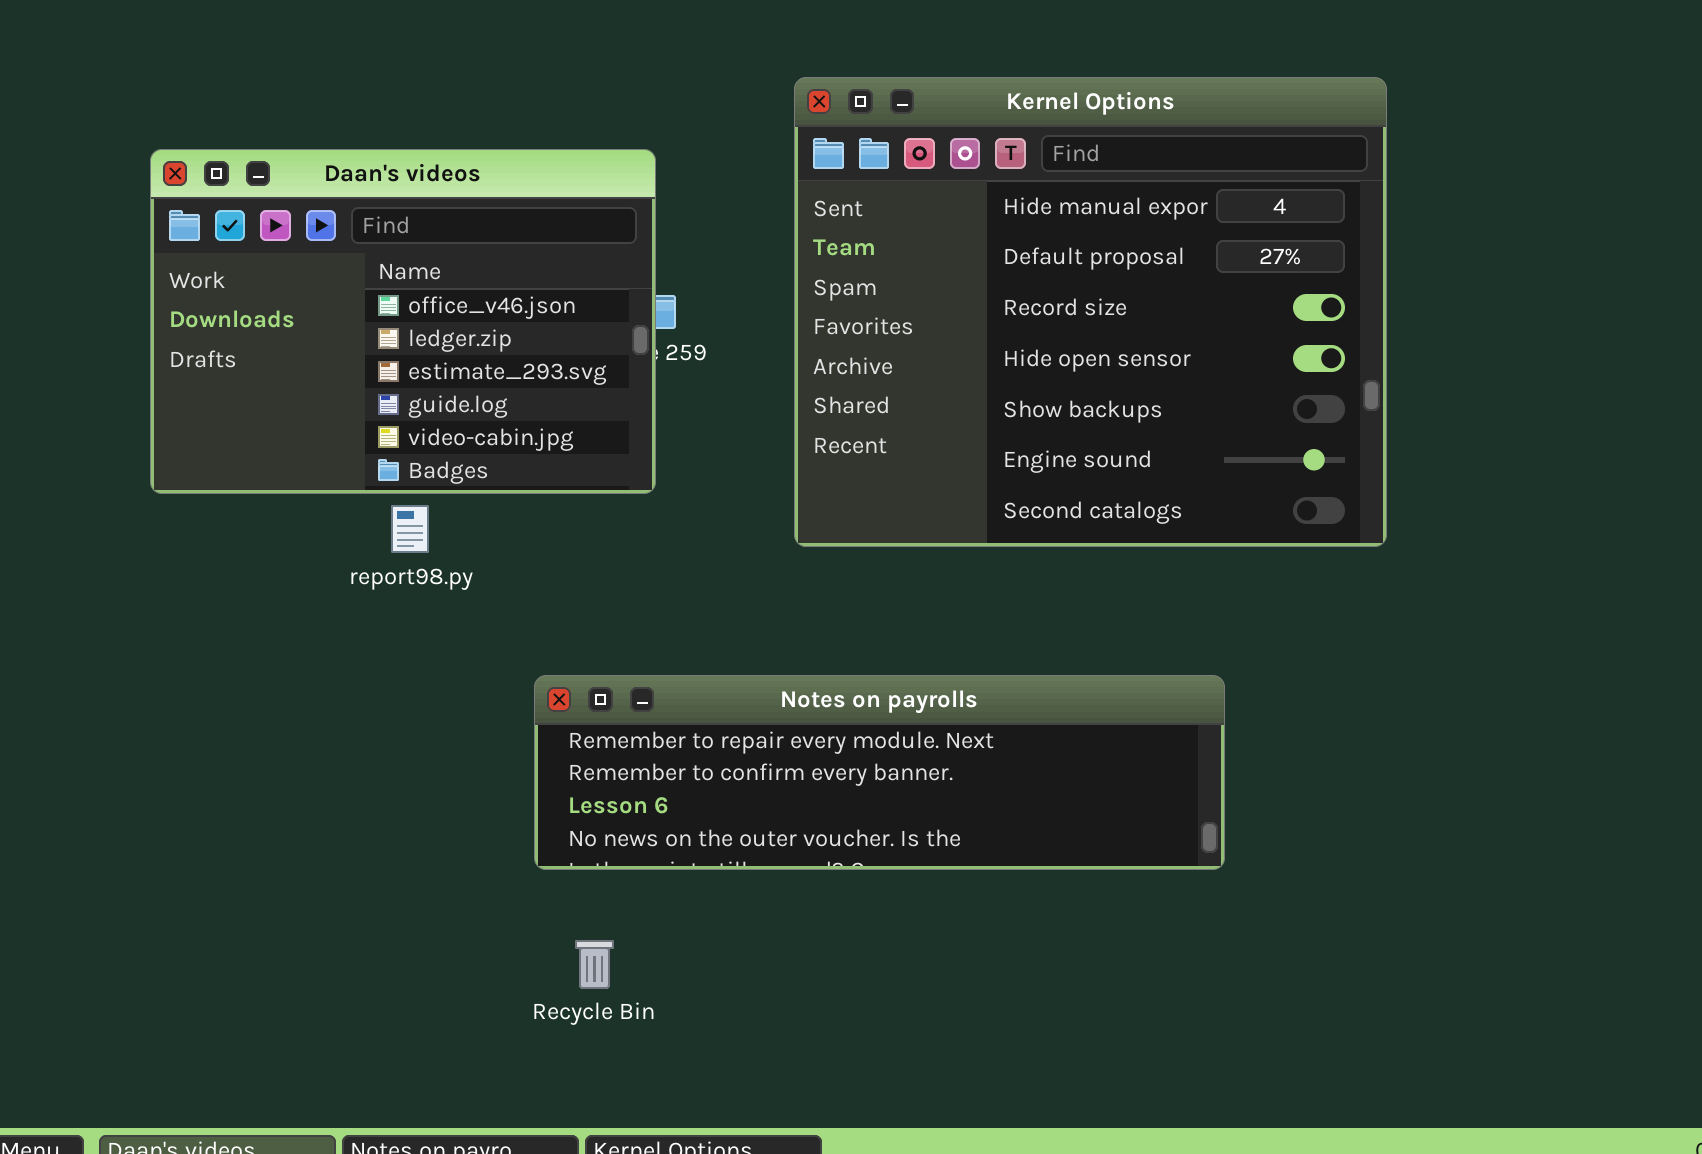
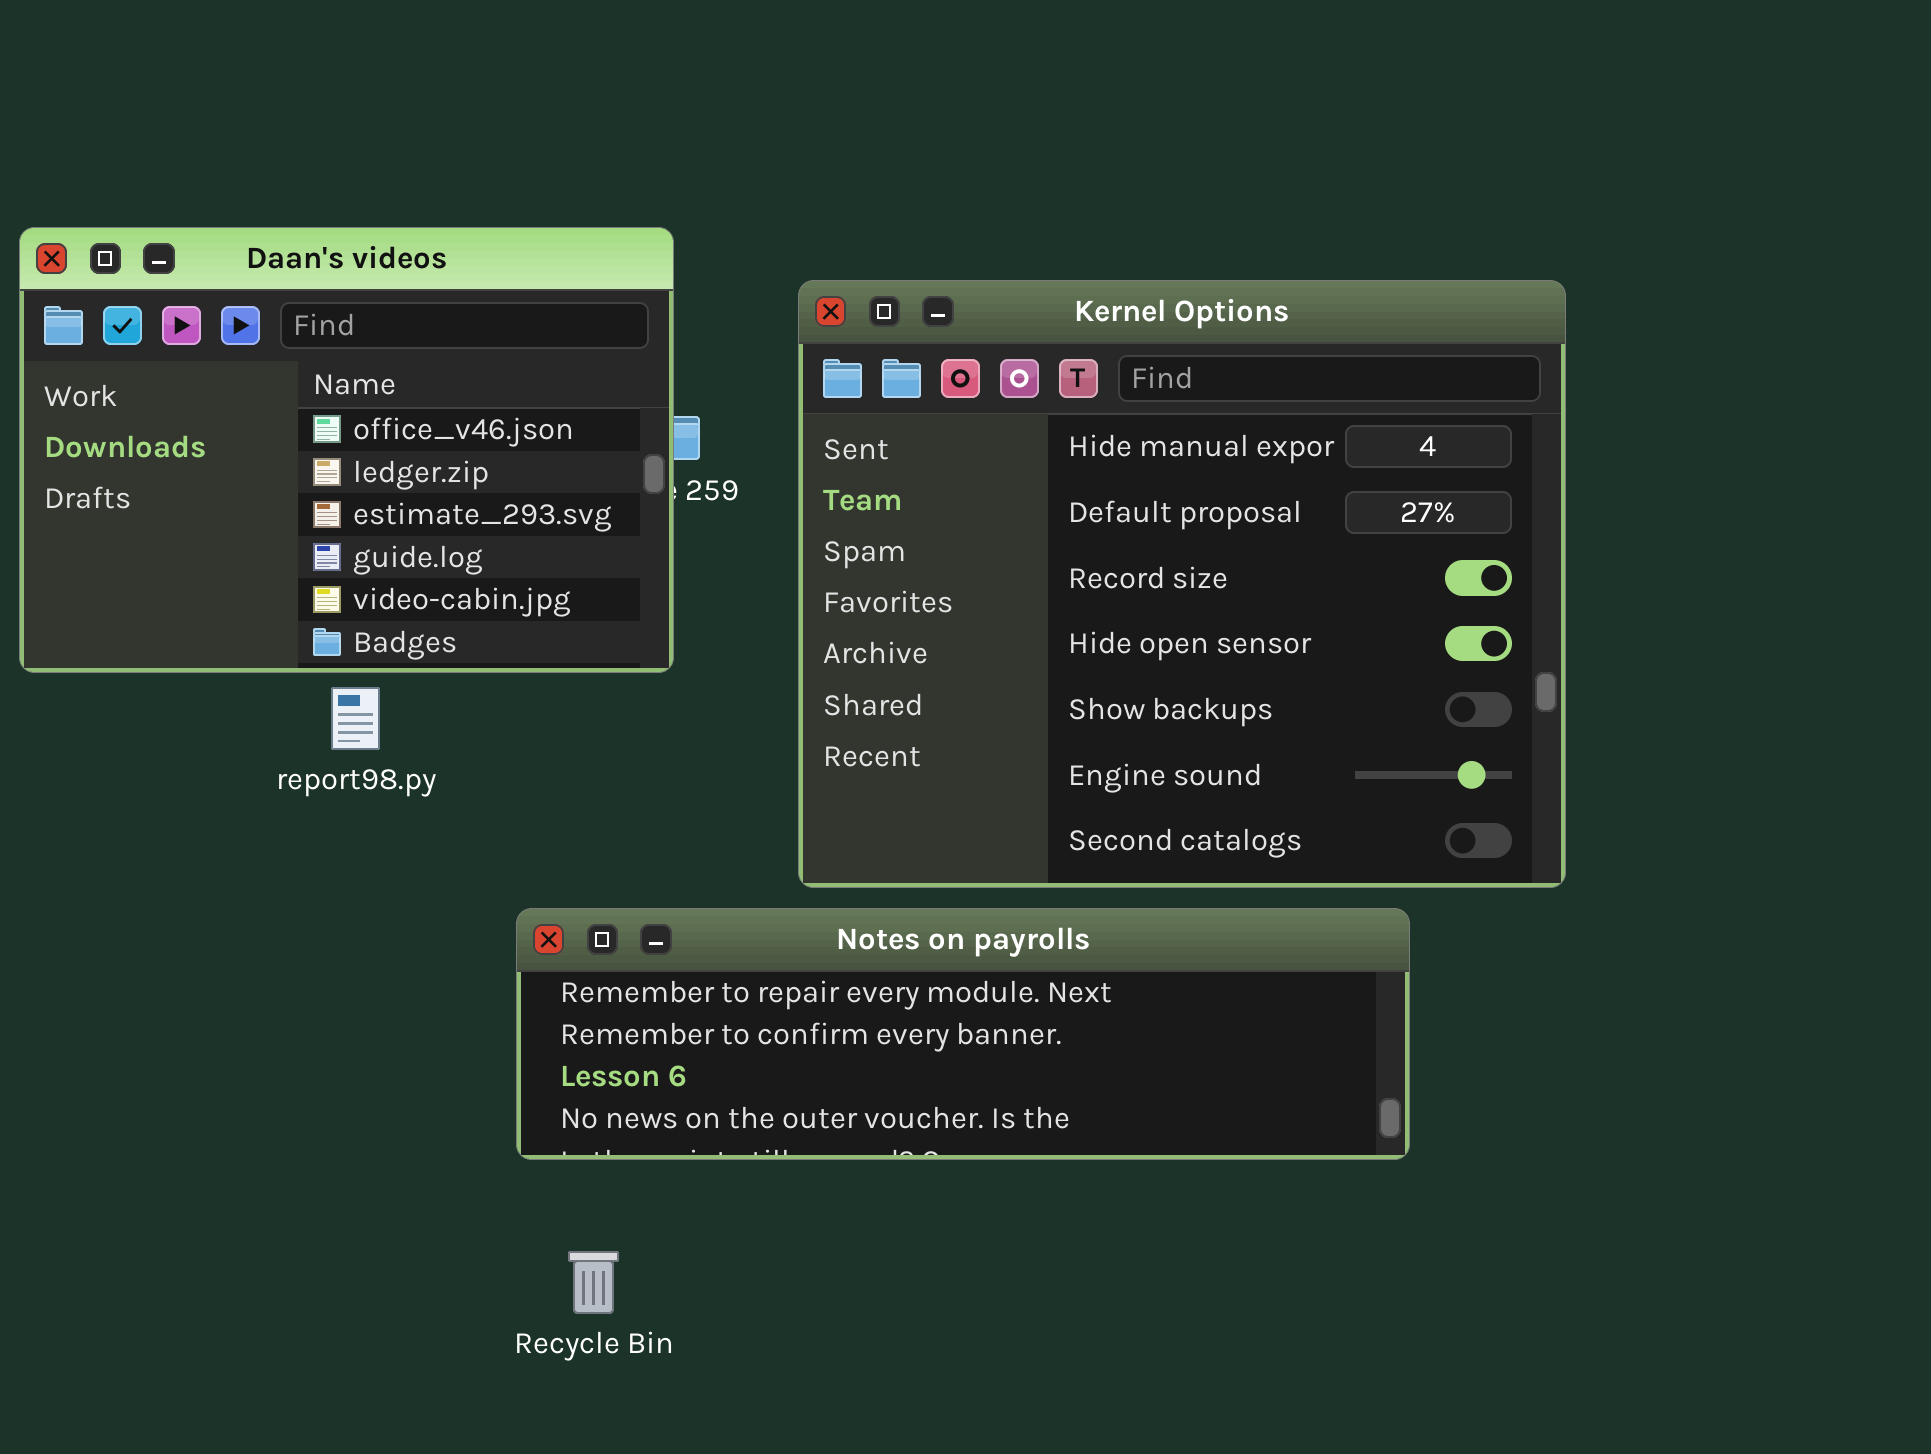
Kernel Options: [794,77,1387,547] -> [798,280,1566,888], moved

